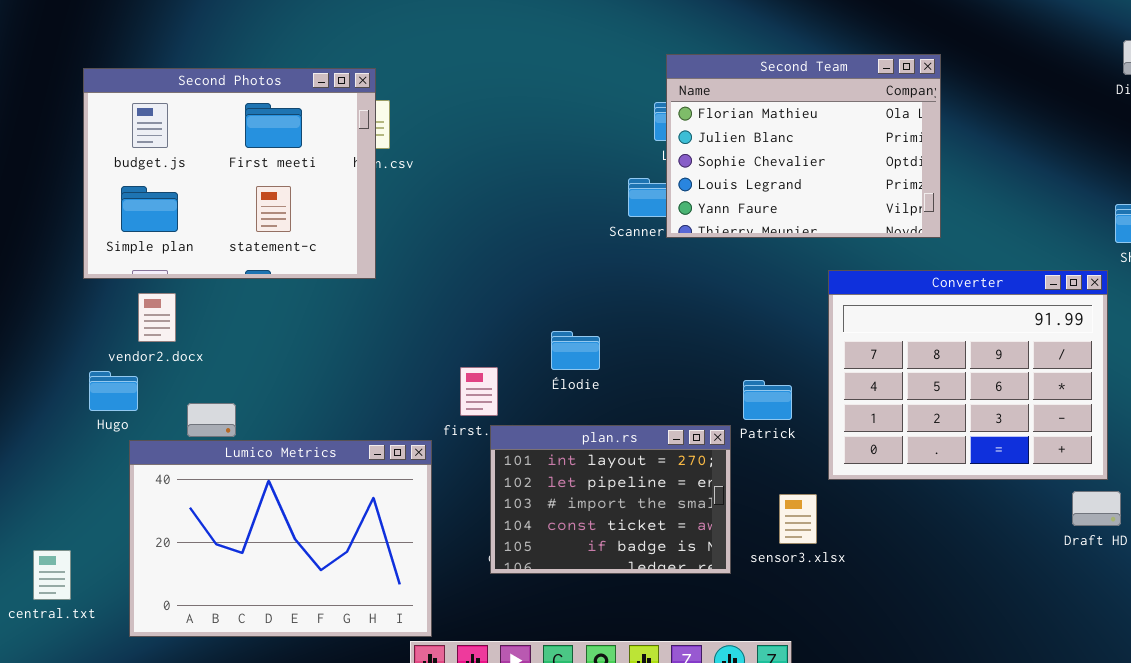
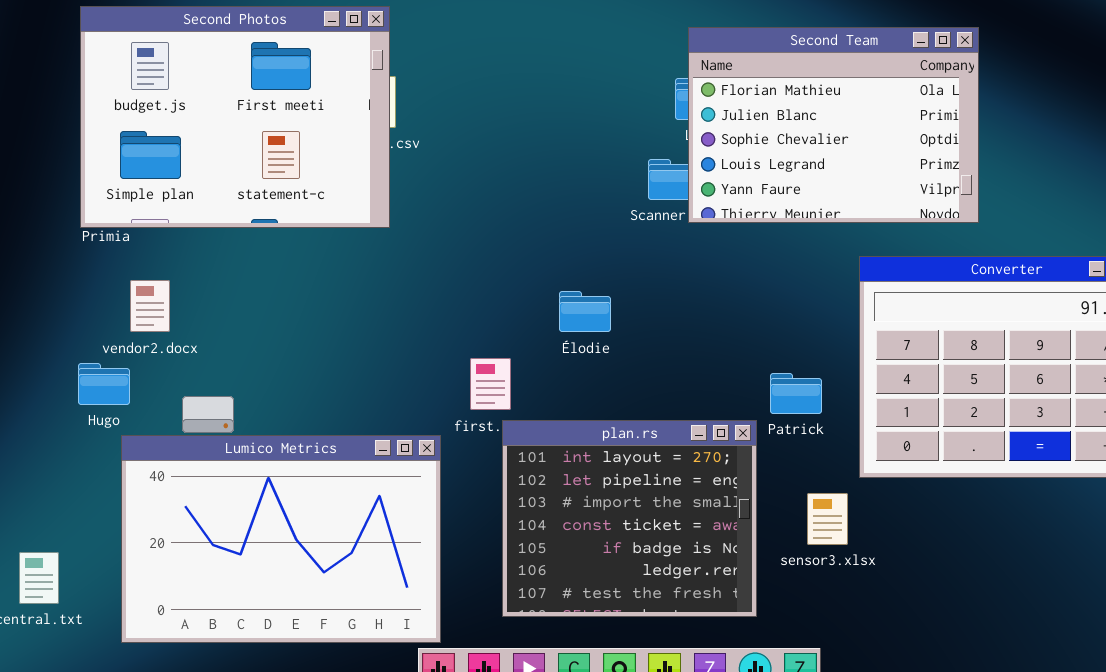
Second Photos: [83,68,376,279] -> [80,6,390,228], moved
Élodie: [551,331,600,370] -> [559,291,611,332], moved
plan.rs: [490,425,731,574] -> [502,420,757,617], resized

